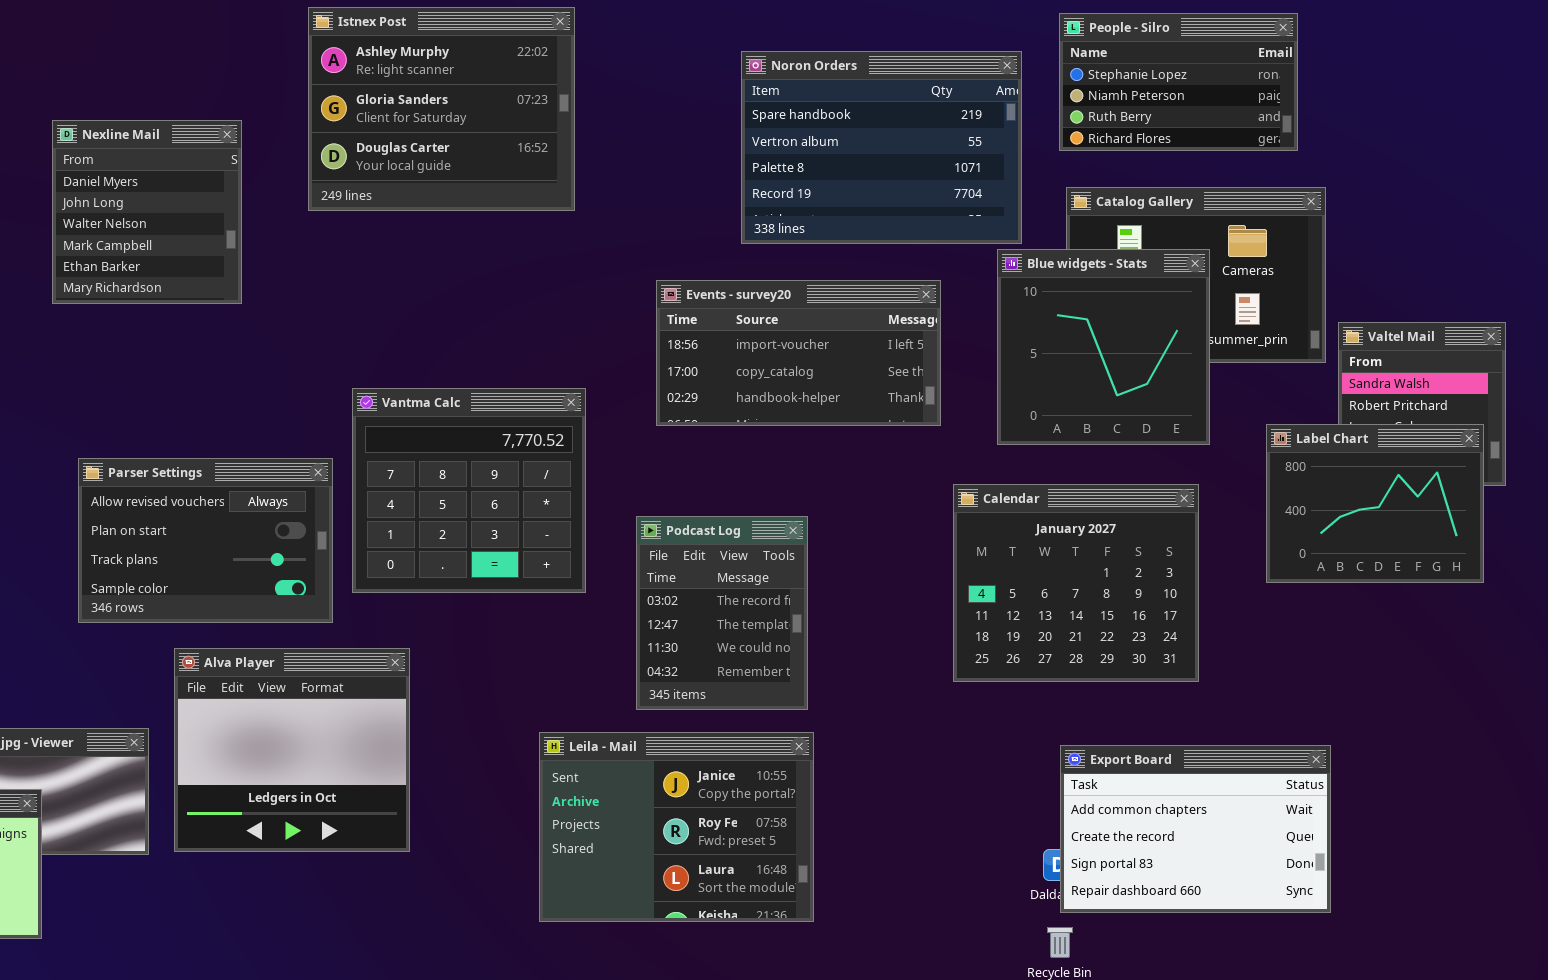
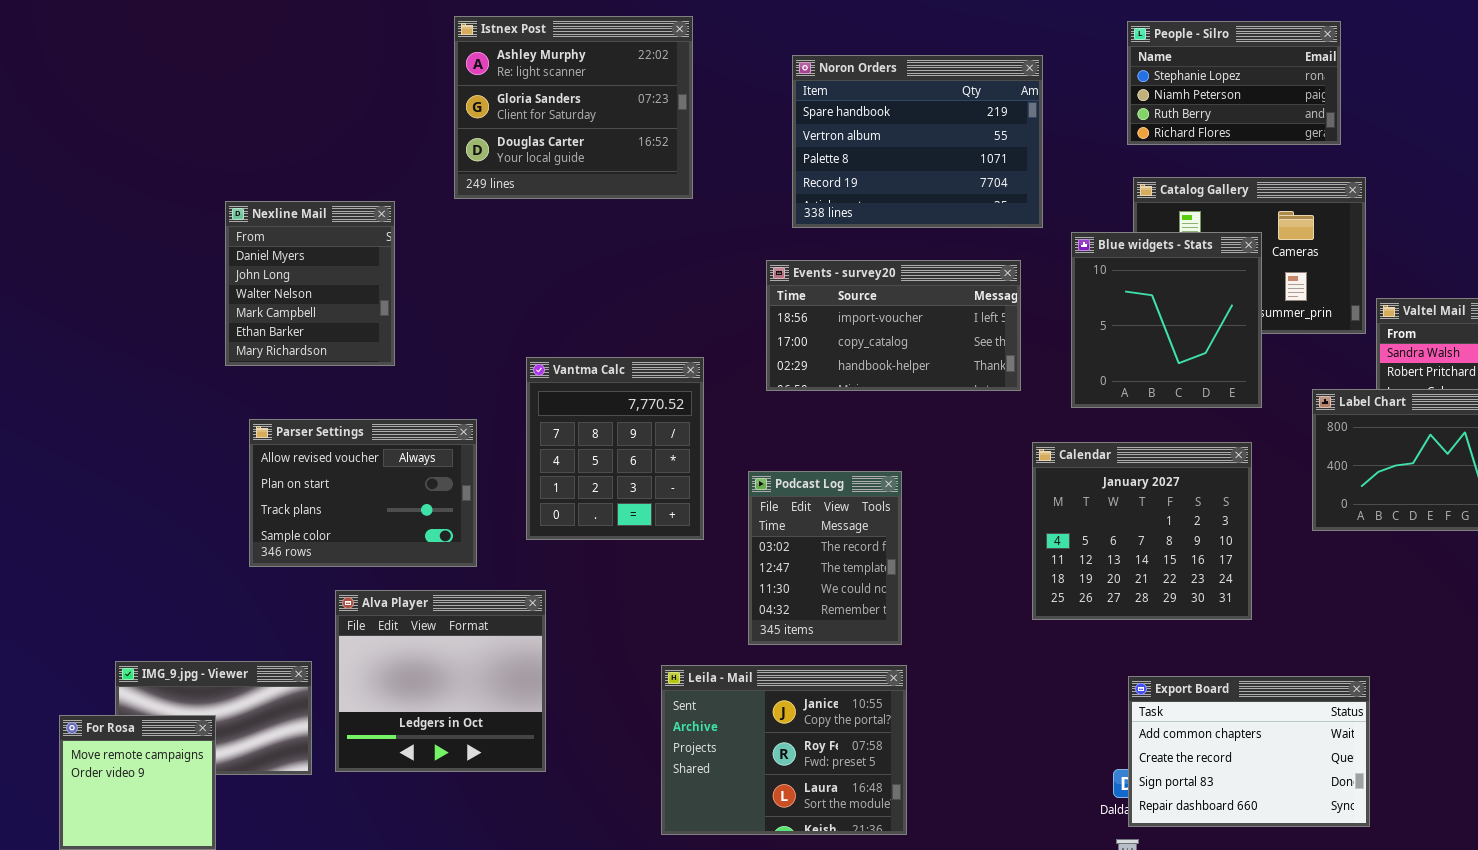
Noron Orders: [741,51,1022,244] -> [792,55,1043,228], moved
Nexline Mail: [52,120,242,304] -> [225,201,395,366], moved
Vantma Calc: [352,388,586,593] -> [526,357,704,540], resized

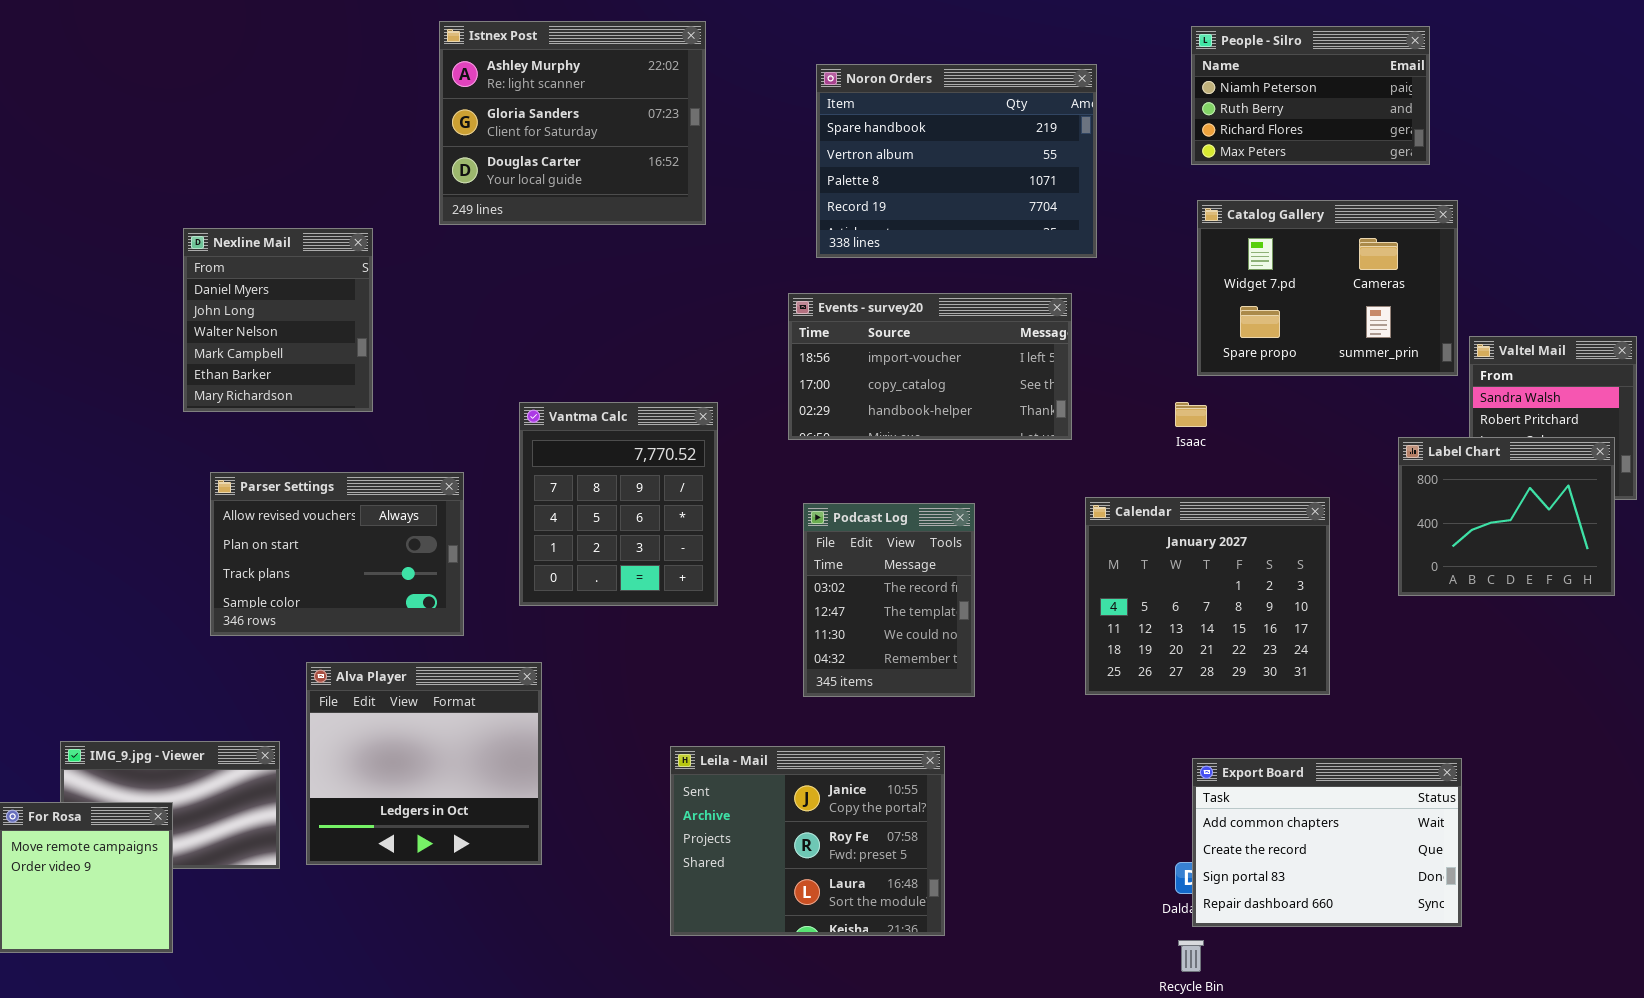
People - Silro: [1127,21,1341,145] -> [1191,26,1430,165], scrolled down 1 row
Blue widgets - Stats: [1071,232,1262,408] -> none, closed
Podcast Log: [748,471,902,645] -> [803,503,975,697], moved

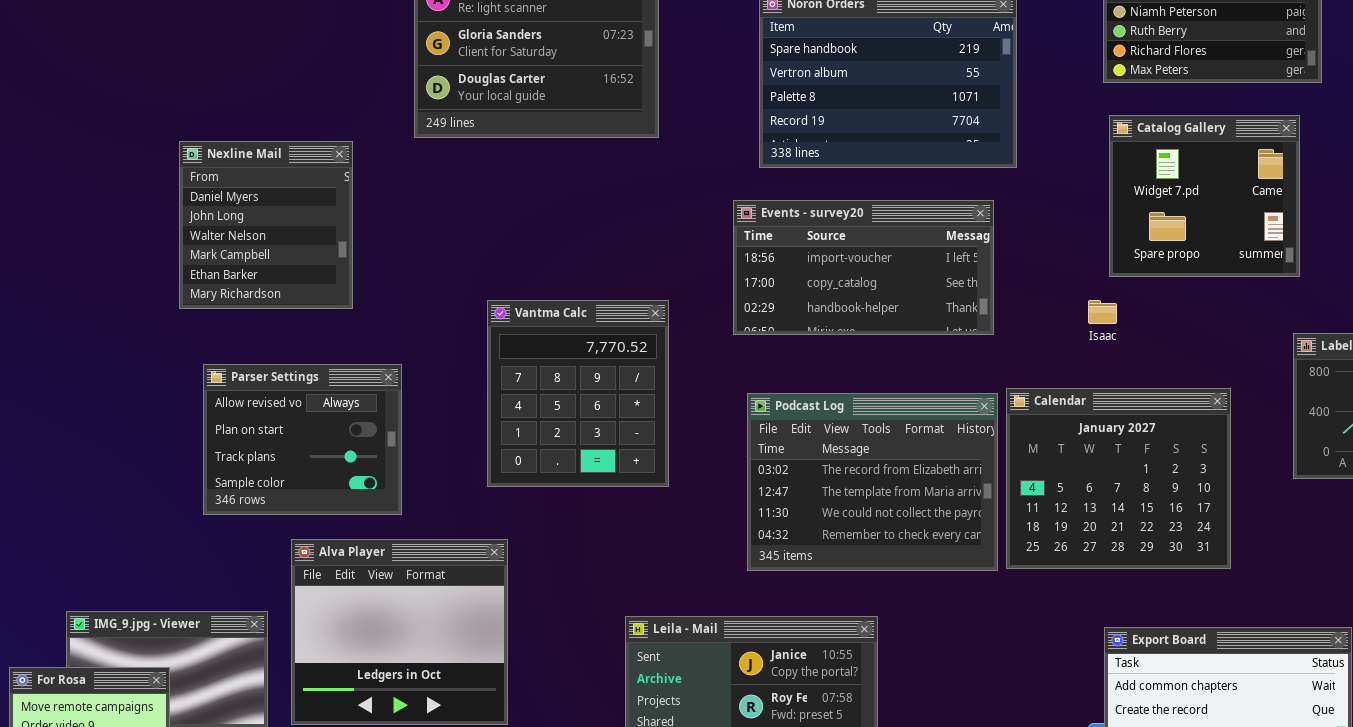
Catalog Gallery: [1197,200,1458,376] -> [1109,115,1300,277], resized
Parser Settings: [210,472,464,636] -> [203,364,402,515], resized
Podcast Log: [803,503,975,697] -> [747,393,998,571], resized

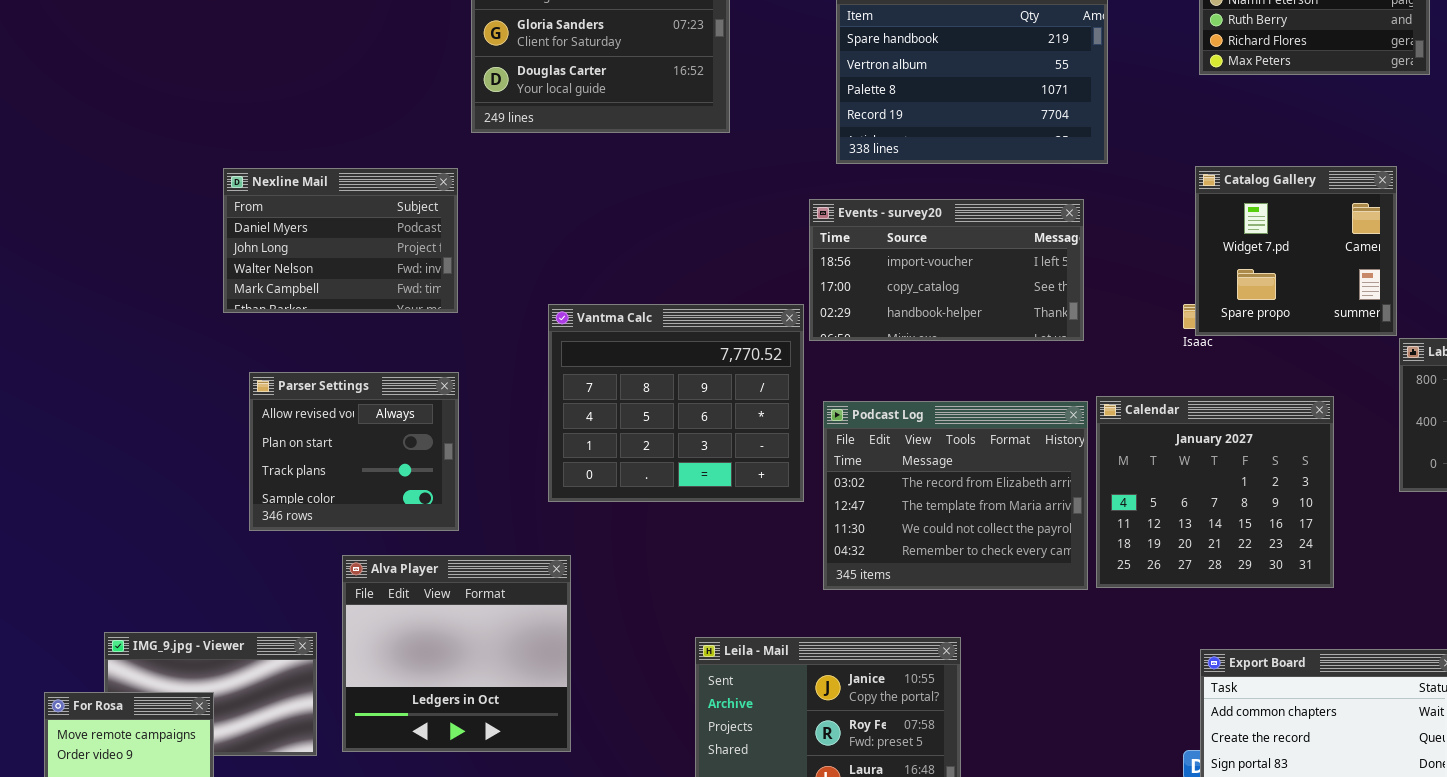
Catalog Gallery: [1109,115,1300,277] -> [1195,166,1397,336], moved
Nexline Mail: [179,141,353,309] -> [223,168,458,313], resized
Vantma Calc: [487,300,669,487] -> [548,304,804,502], resized

